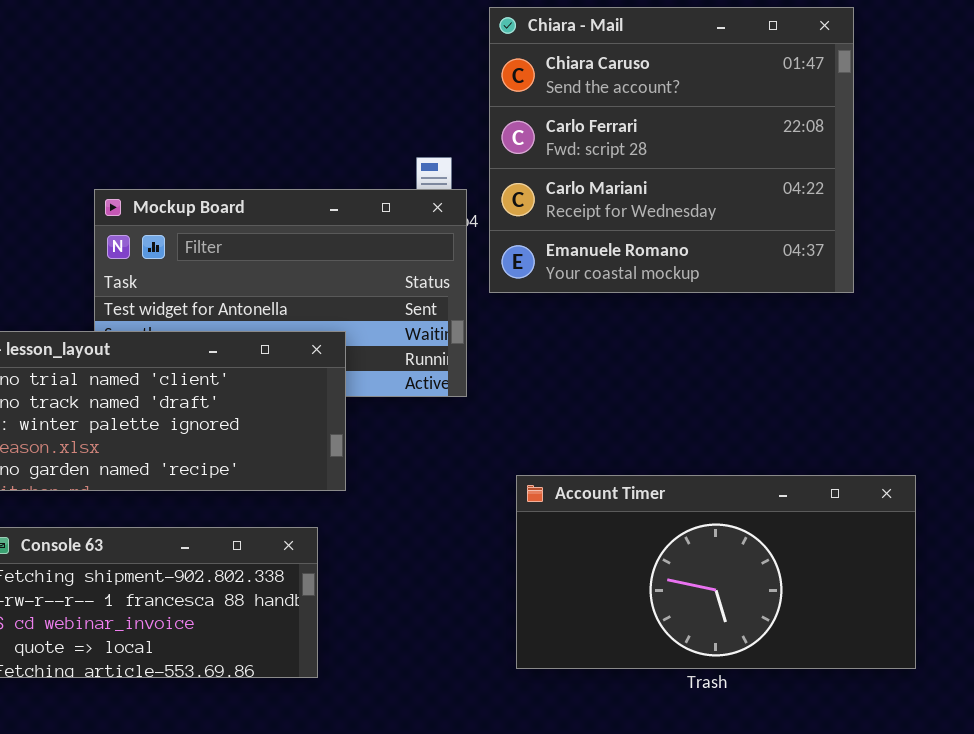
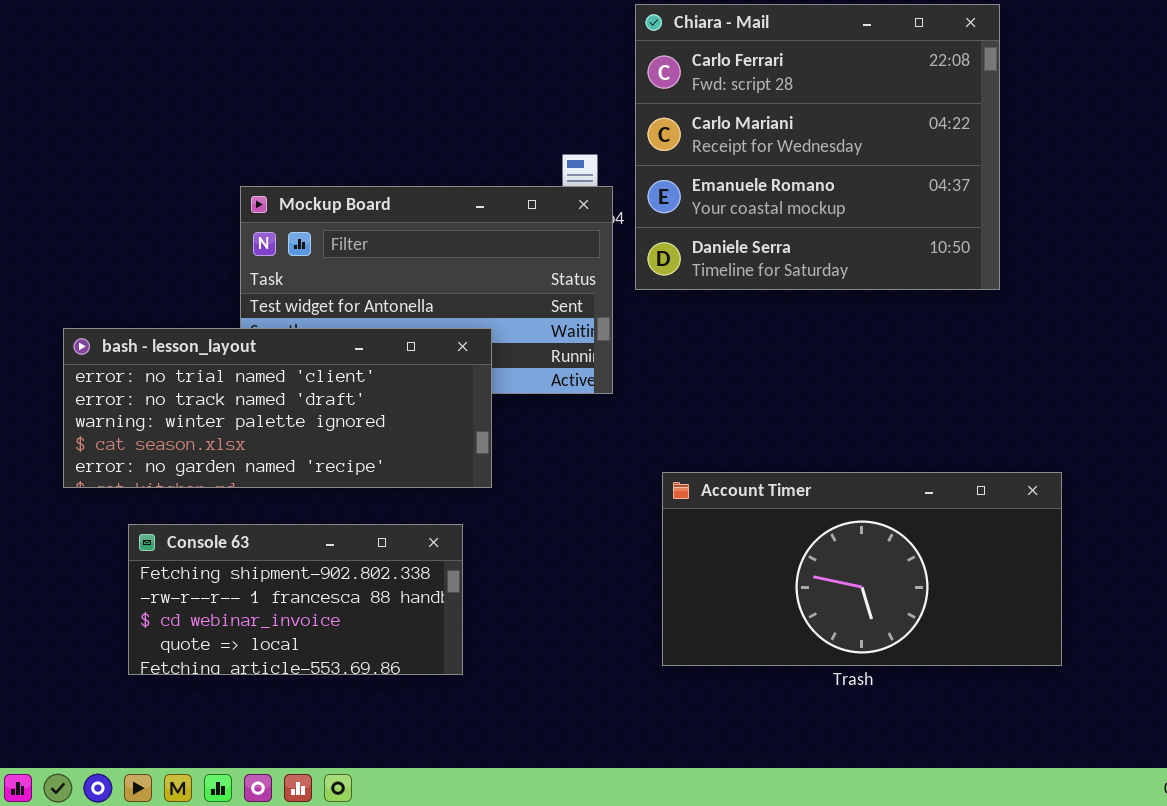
Chiara - Mail: [489,7,854,293] -> [635,4,1000,290], scrolled down 1 row

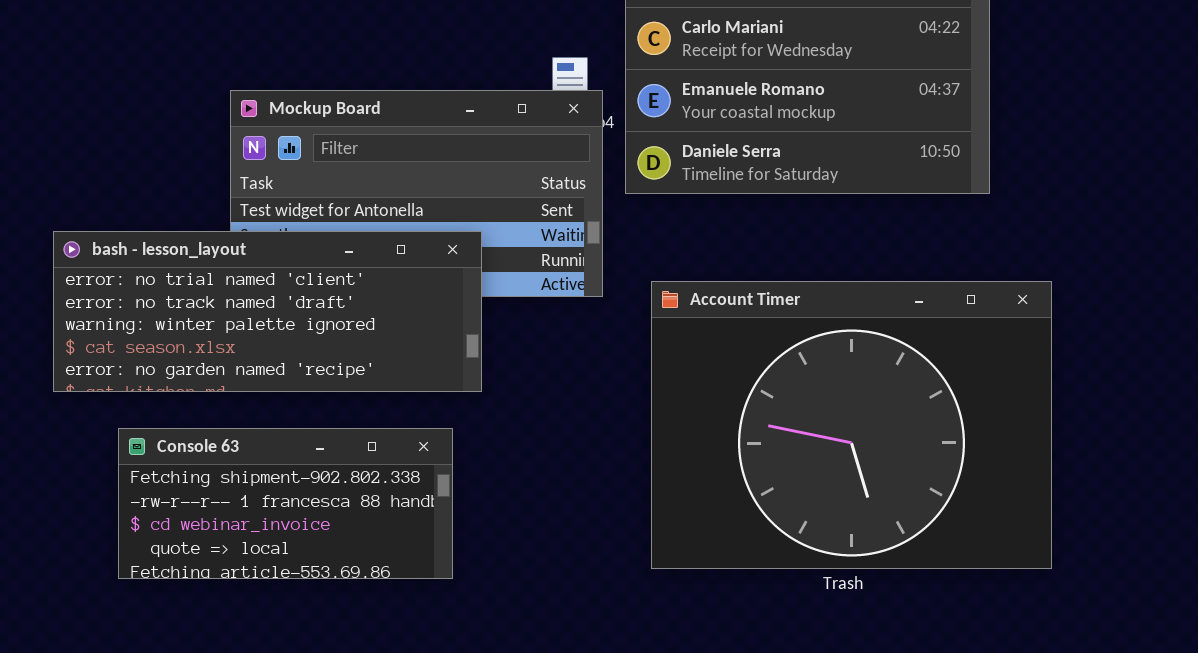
Account Timer: [662,472,1062,666] -> [651,281,1052,569], resized

